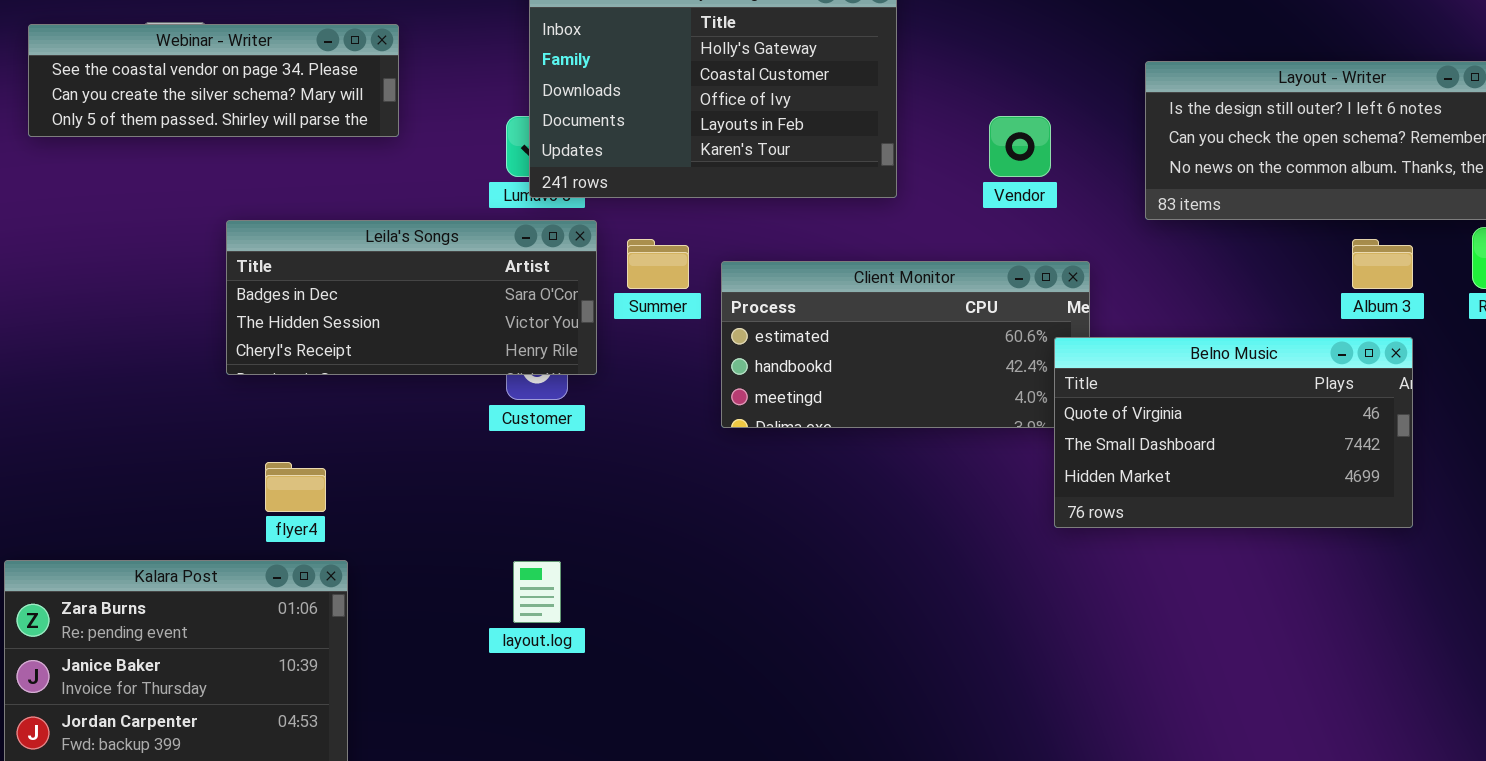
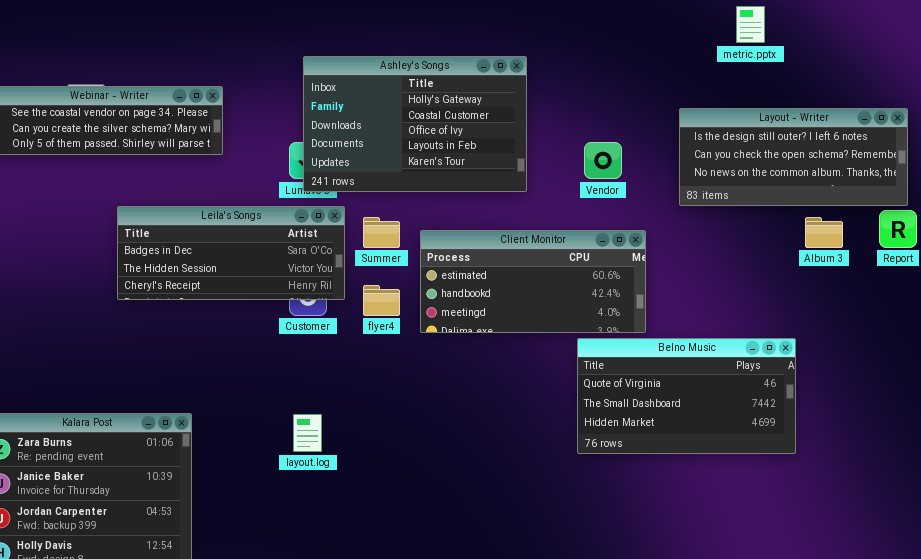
Belno Music: [1054,337,1413,528] -> [577,338,796,454], moved
flyer4: [265,462,326,512] -> [363,285,400,316], moved

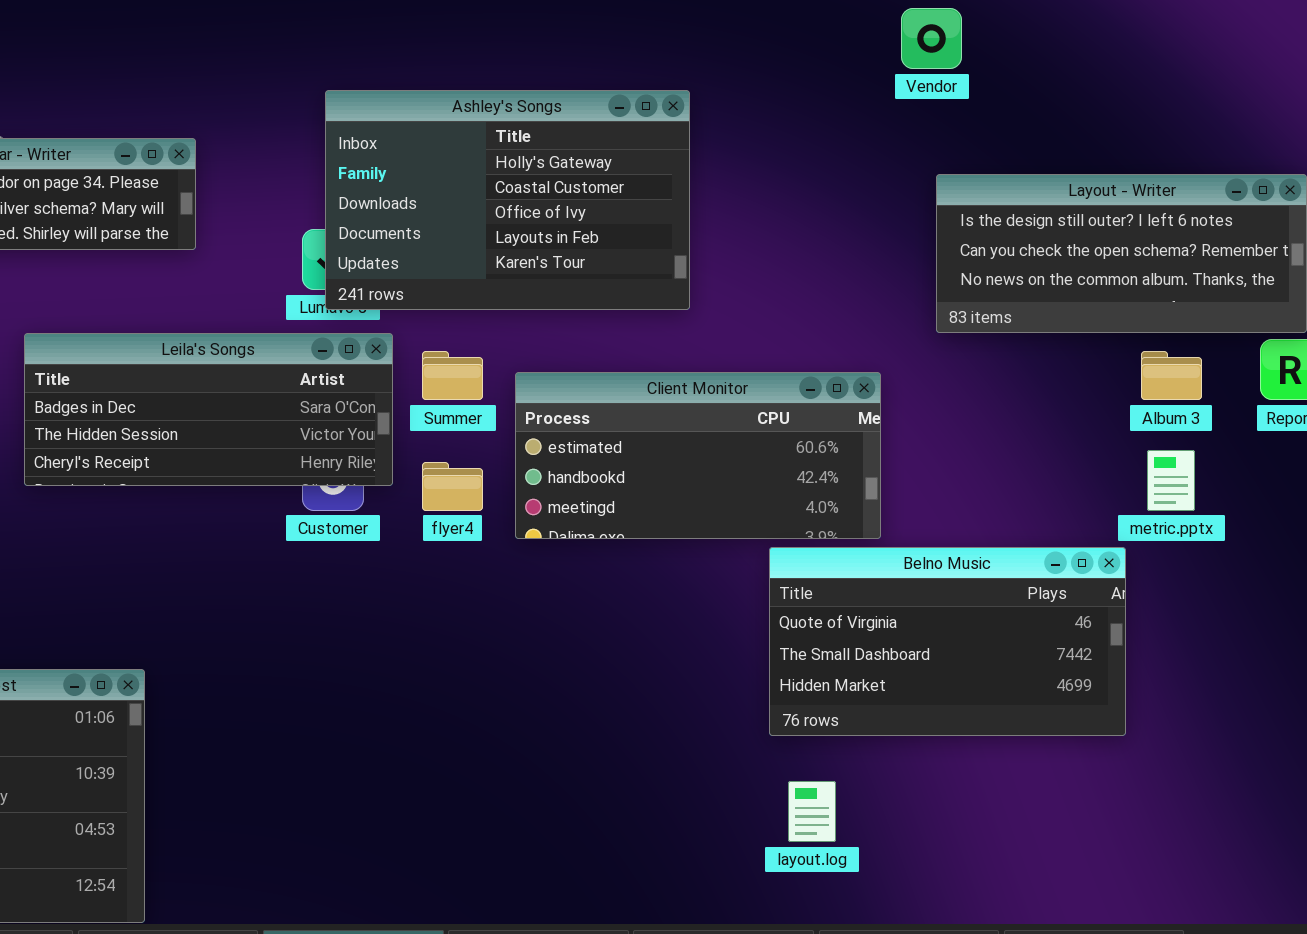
metric.pptx: [736,6,765,43] -> [1147,450,1195,511], moved
Vendor: [584,142,622,179] -> [901,8,962,69], moved
layout.log: [293,414,322,452] -> [788,781,836,842], moved

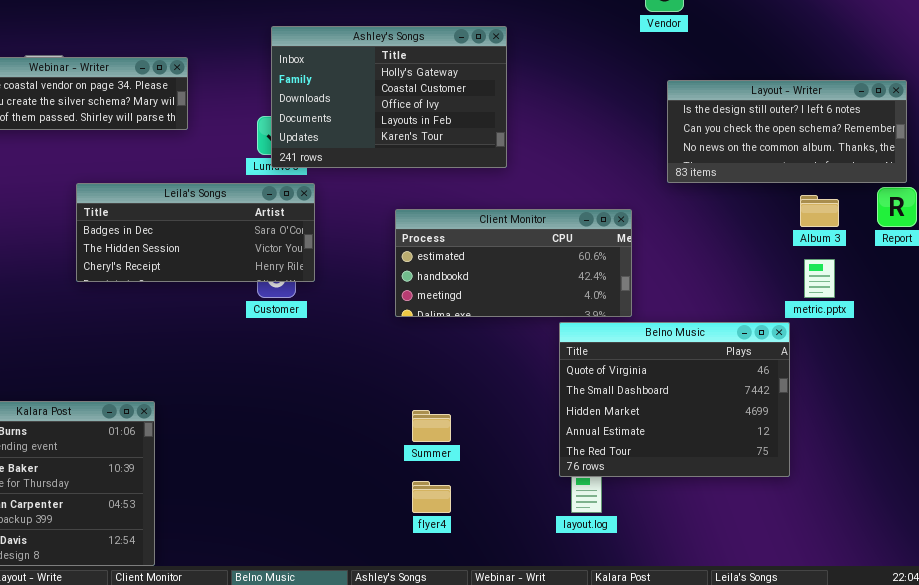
Summer: [422,351,483,400] -> [412,410,451,442], moved
flyer4: [422,462,483,511] -> [412,481,451,513], moved
Belno Music: [769,547,1126,736] -> [559,322,790,477], resized

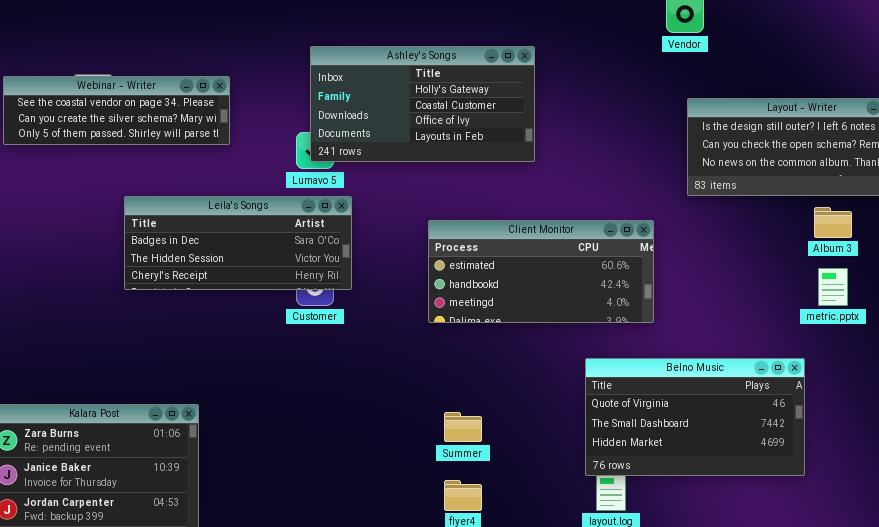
Ashley's Songs: [271,26,507,168] -> [310,46,535,162], resized
Belno Music: [559,322,790,477] -> [585,358,805,476], resized

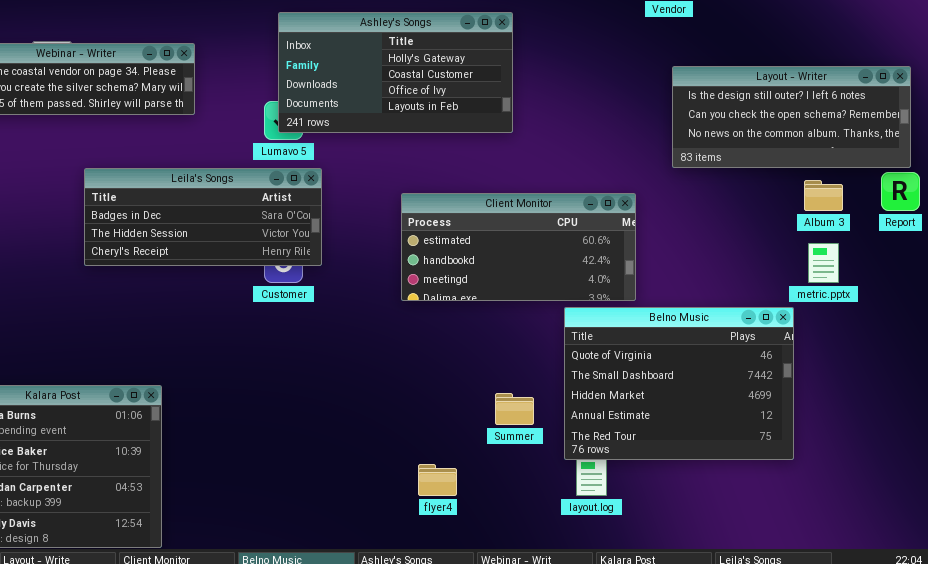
Belno Music: [585,358,805,476] -> [564,307,794,460], resized
Summer: [444,412,482,442] -> [495,393,534,425], moved

